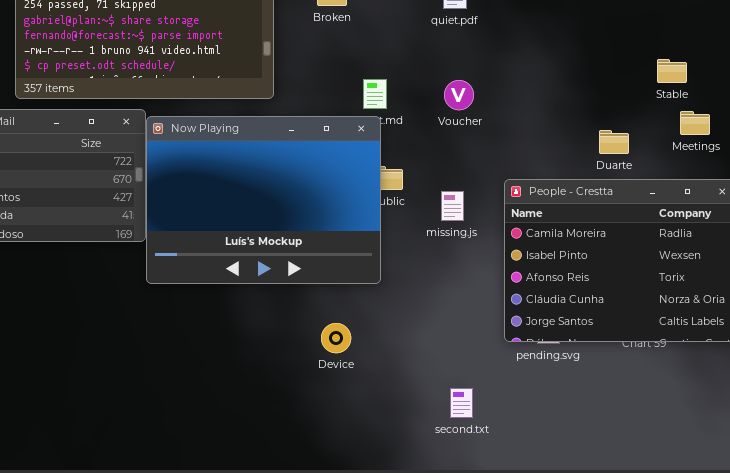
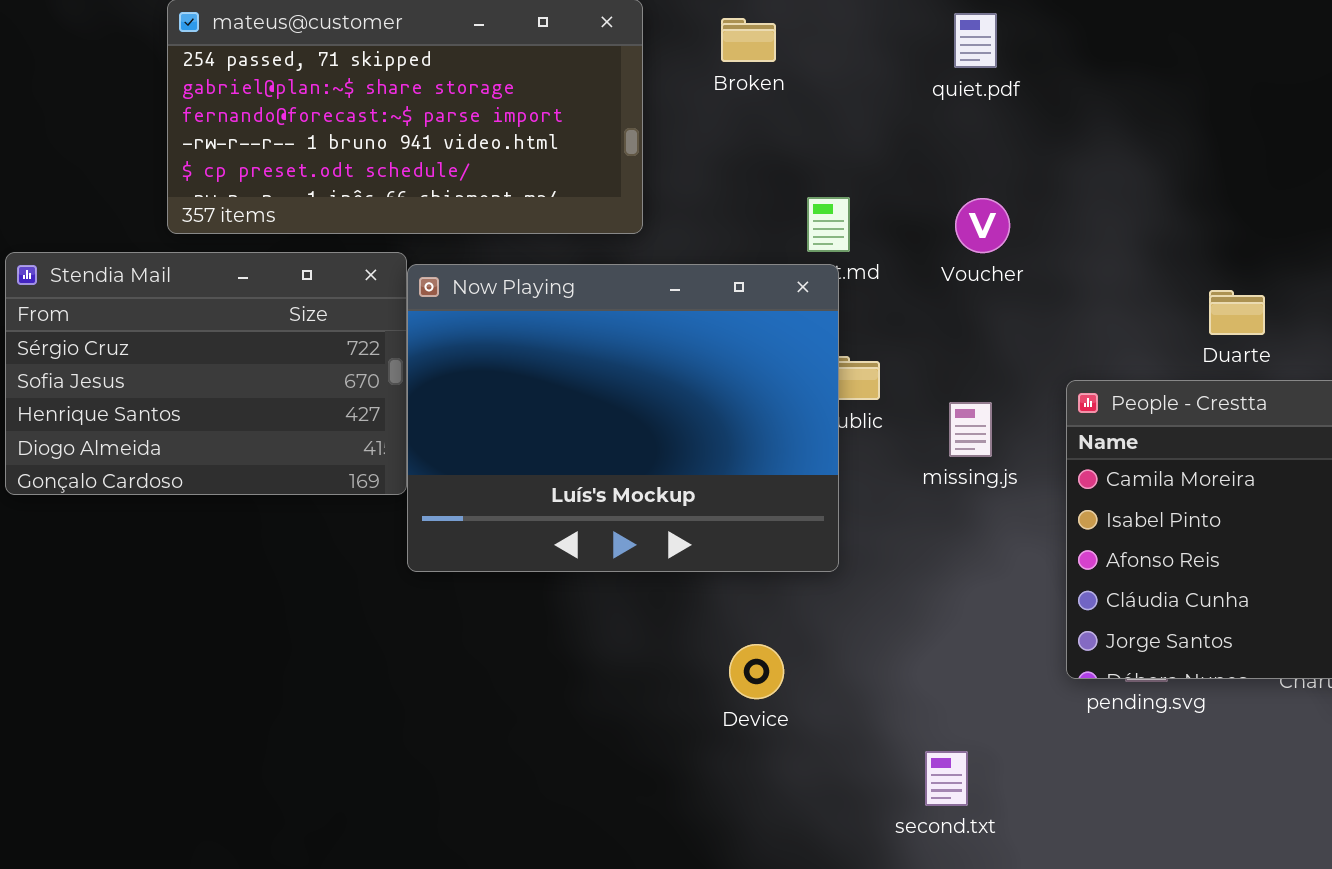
Duarte: [599,130,629,154] -> [1209,290,1265,335], moved
second.txt: [450,388,473,418] -> [925,751,968,806], moved

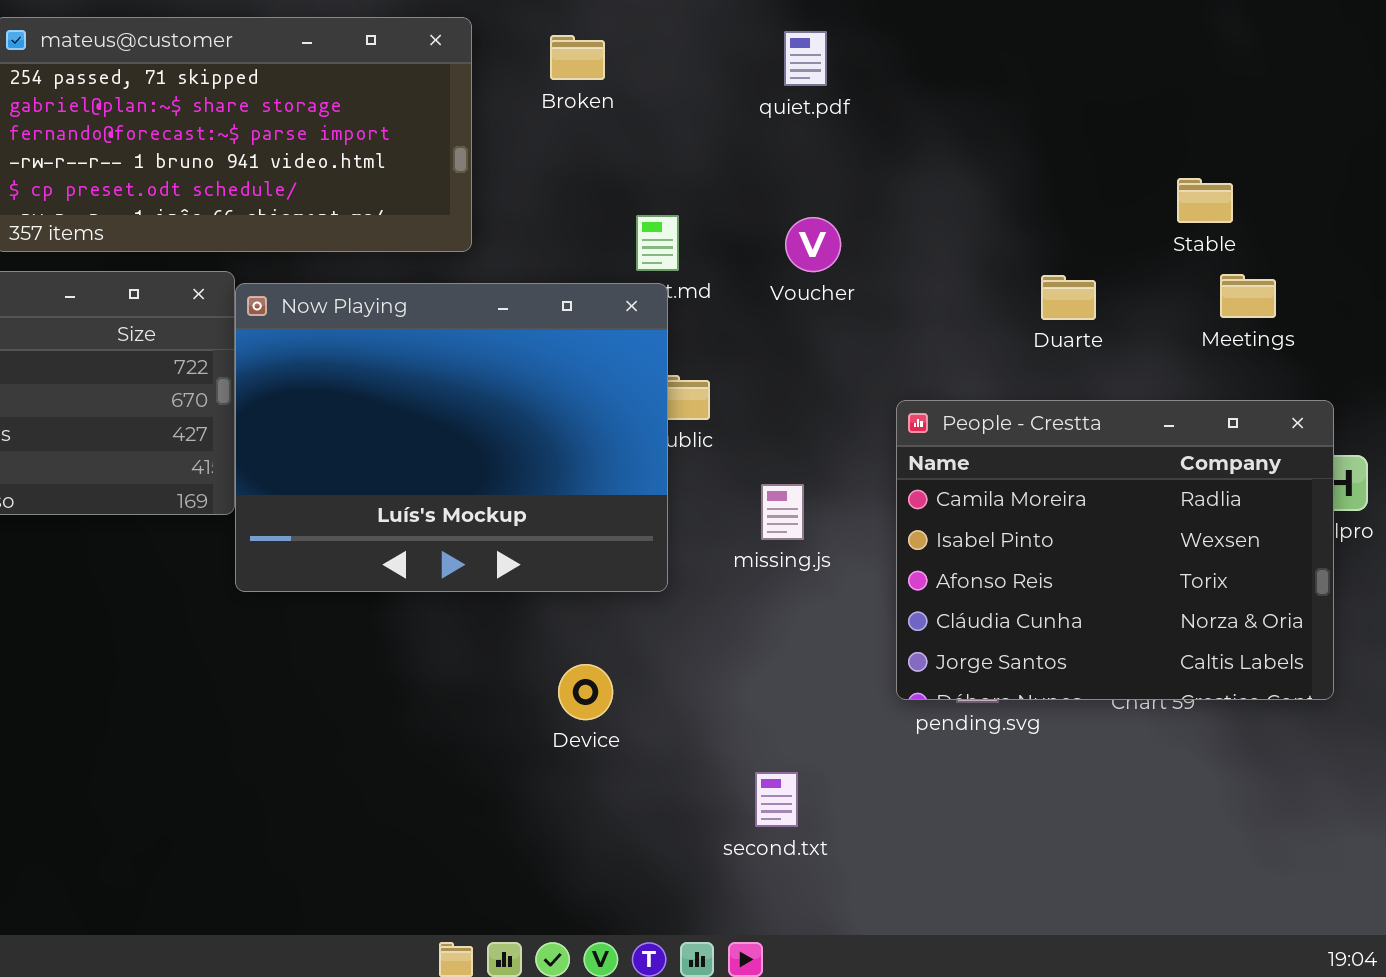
Duarte: [1209,290,1265,335] -> [1041,275,1096,320], moved
missing.js: [949,402,992,457] -> [761,484,804,540], moved

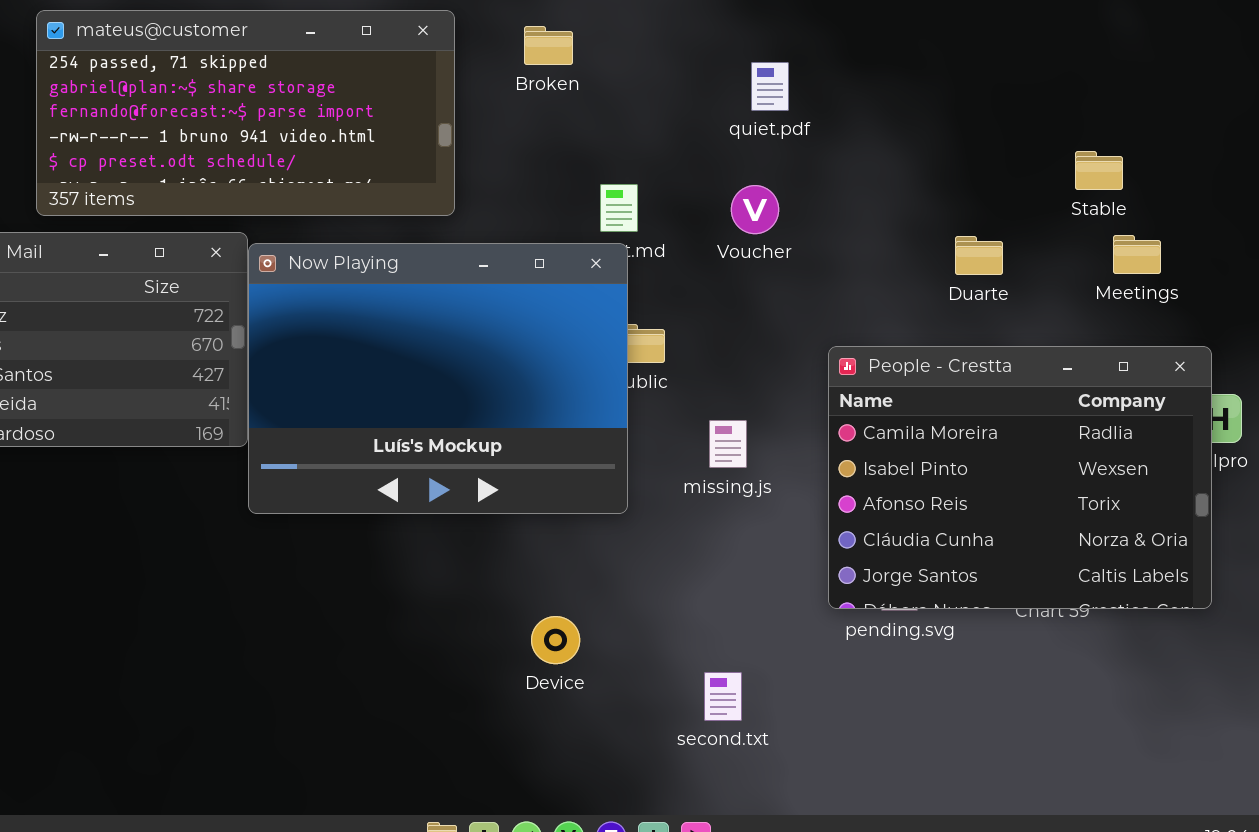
quiet.pdf: [784,31,827,86] -> [751,62,789,111], moved
Device: [558,664,613,720] -> [531,616,580,664], moved

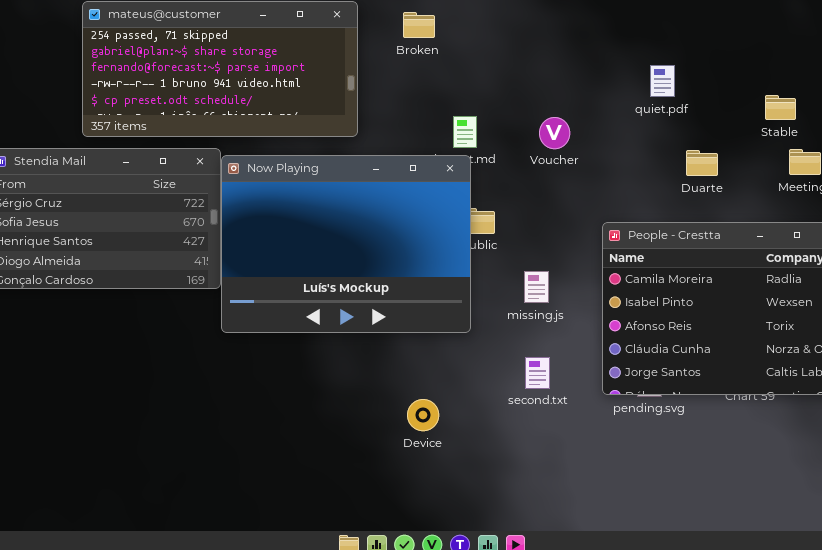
quiet.pdf: [751,62,789,111] -> [650,65,675,97], moved
second.txt: [704,672,742,721] -> [525,357,550,389], moved

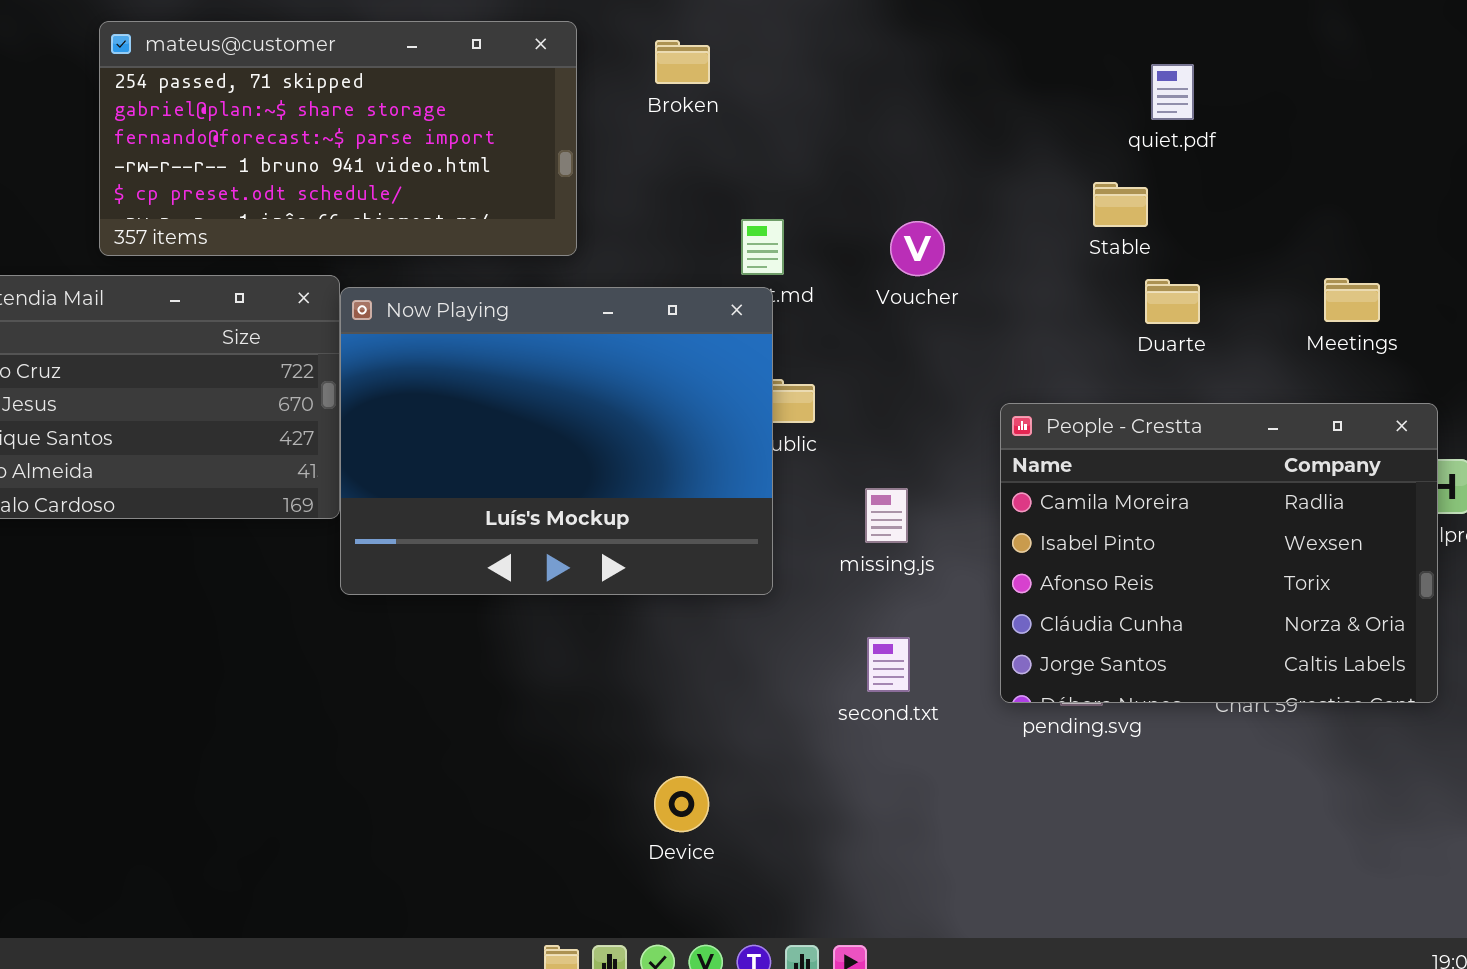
quiet.pdf: [650,65,675,97] -> [1151,64,1194,120], moved
Stable: [765,95,796,120] -> [1093,182,1148,227], moved
Device: [407,399,439,431] -> [654,776,709,832], moved

